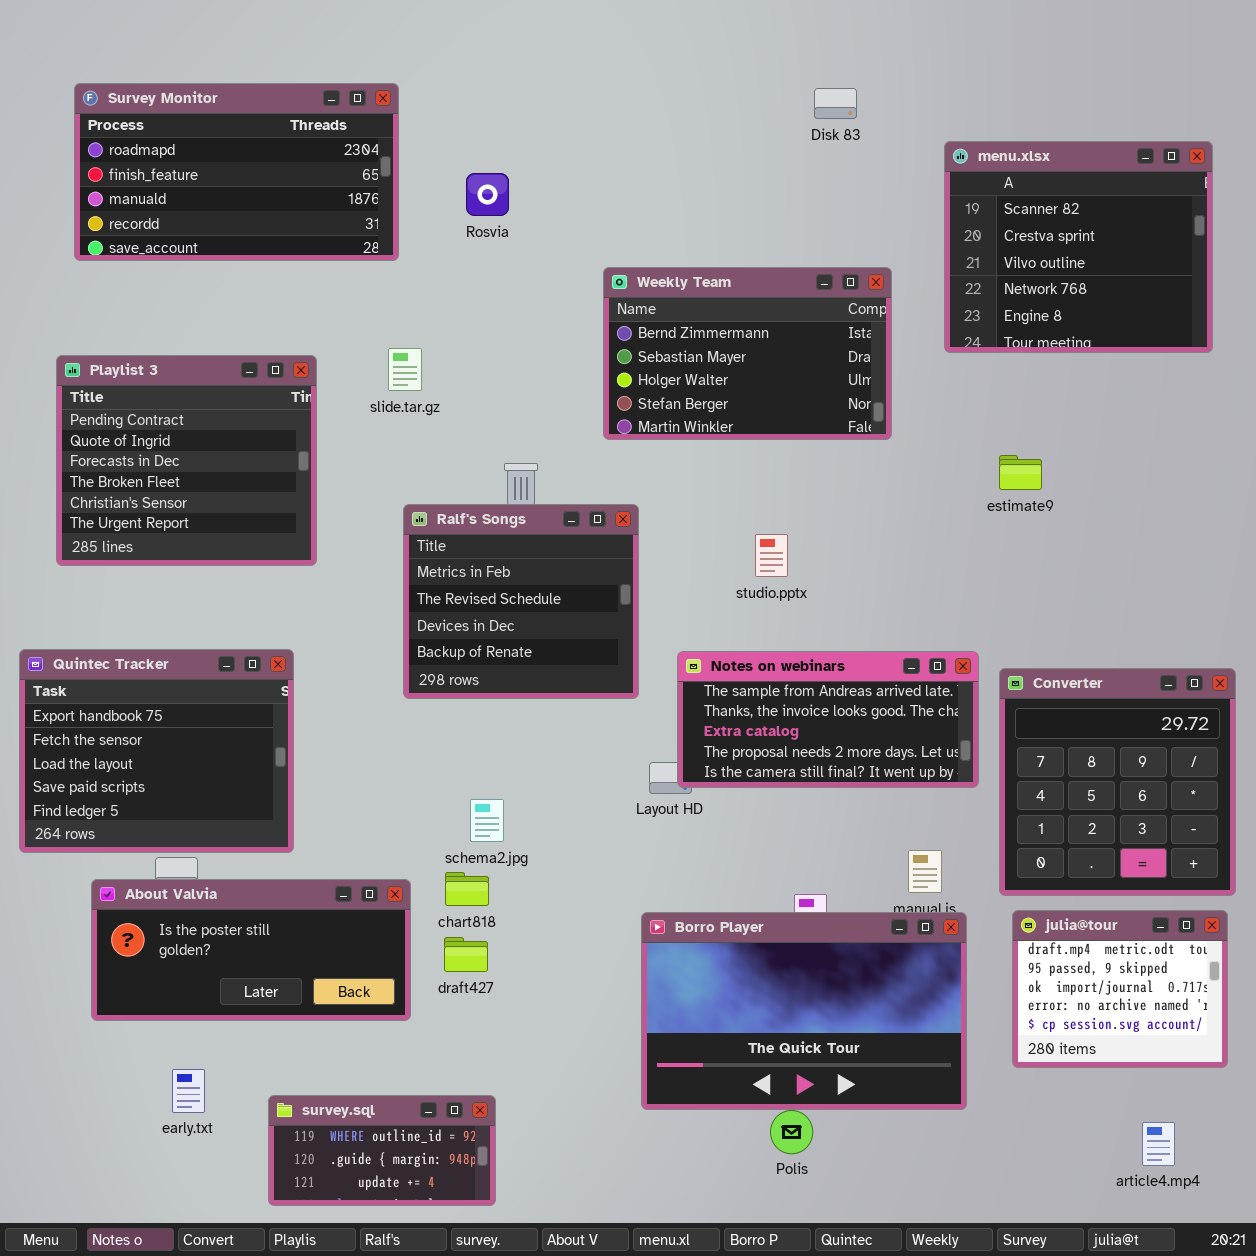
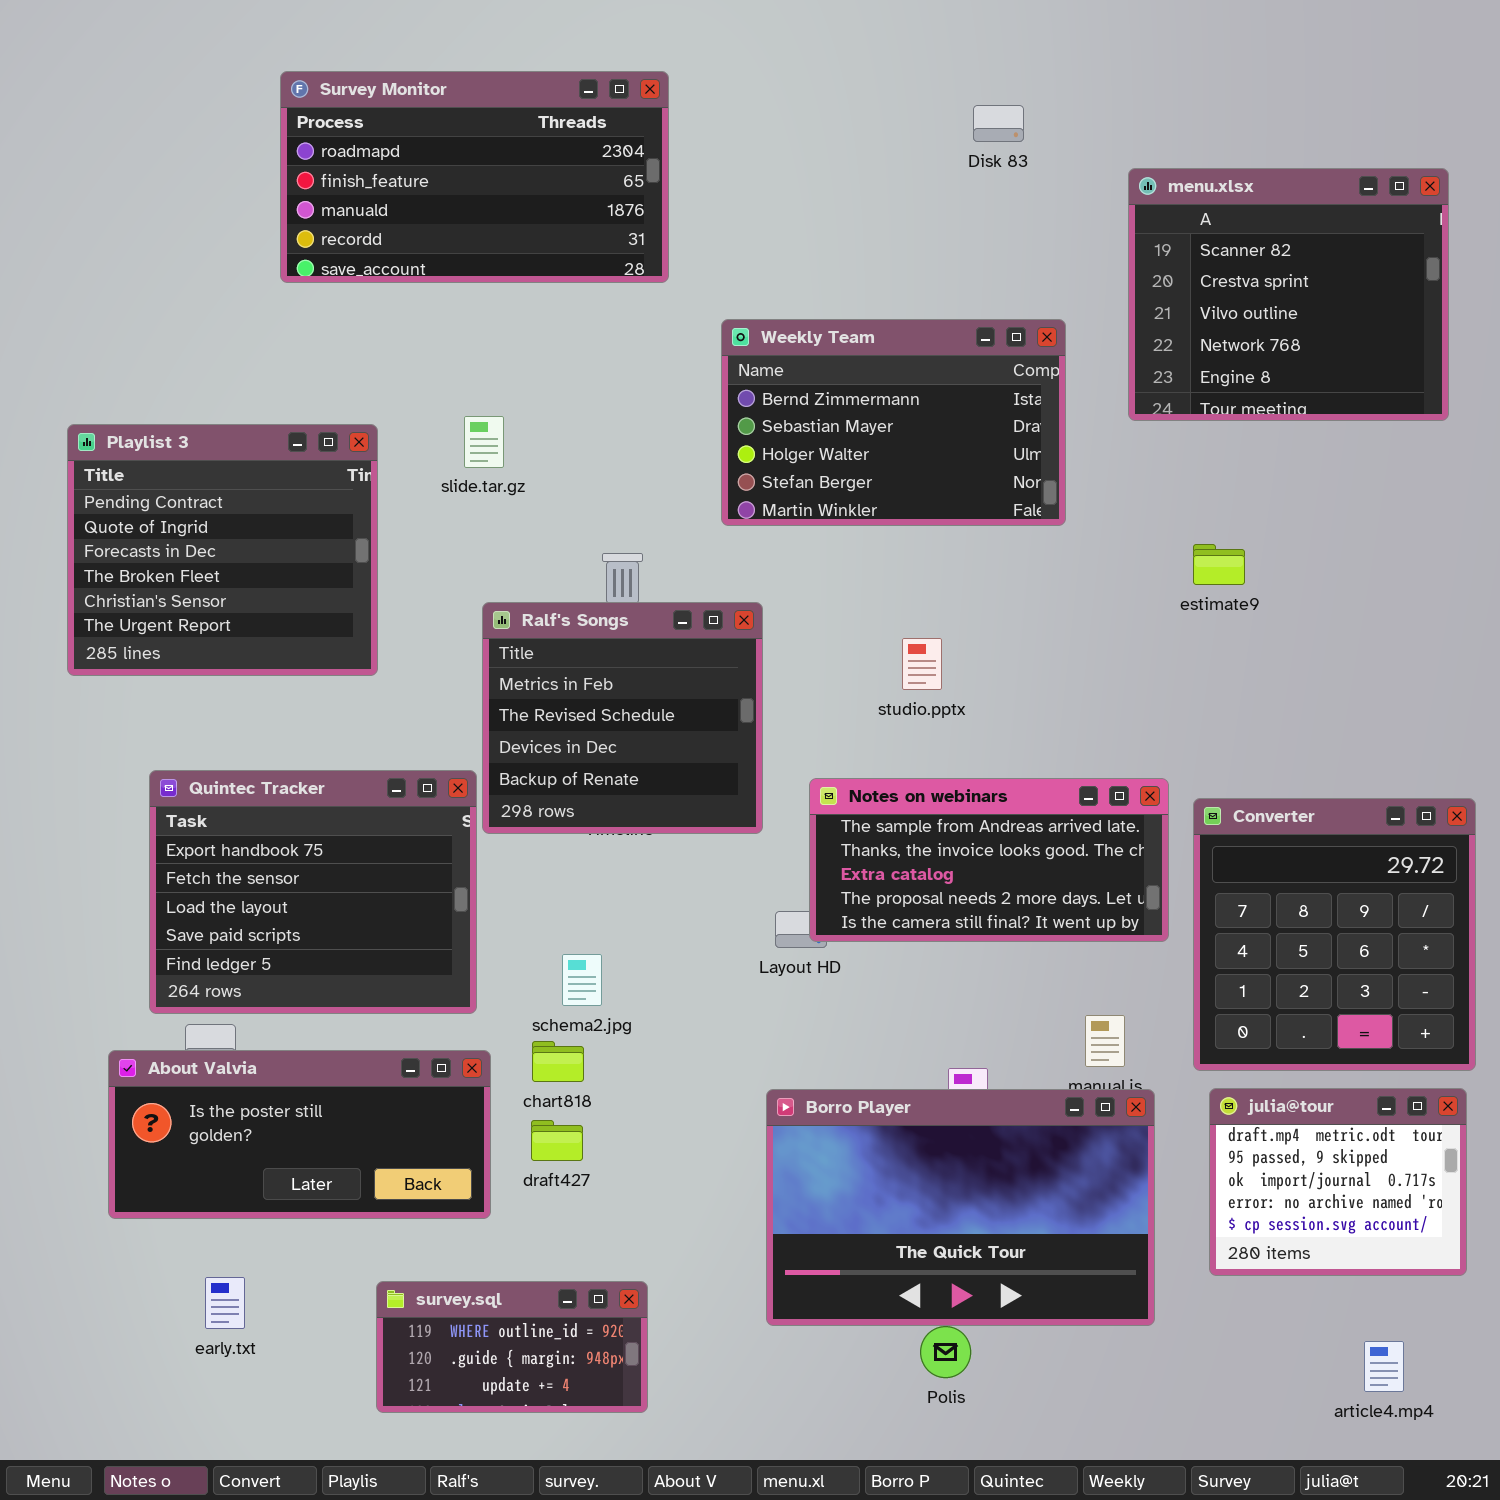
Survey Monitor: [74,83,399,261] -> [280,71,669,283], moved
Quintec Tracker: [19,649,294,853] -> [149,770,477,1014], moved
survey.sql: [268,1095,496,1206] -> [376,1281,648,1413], moved

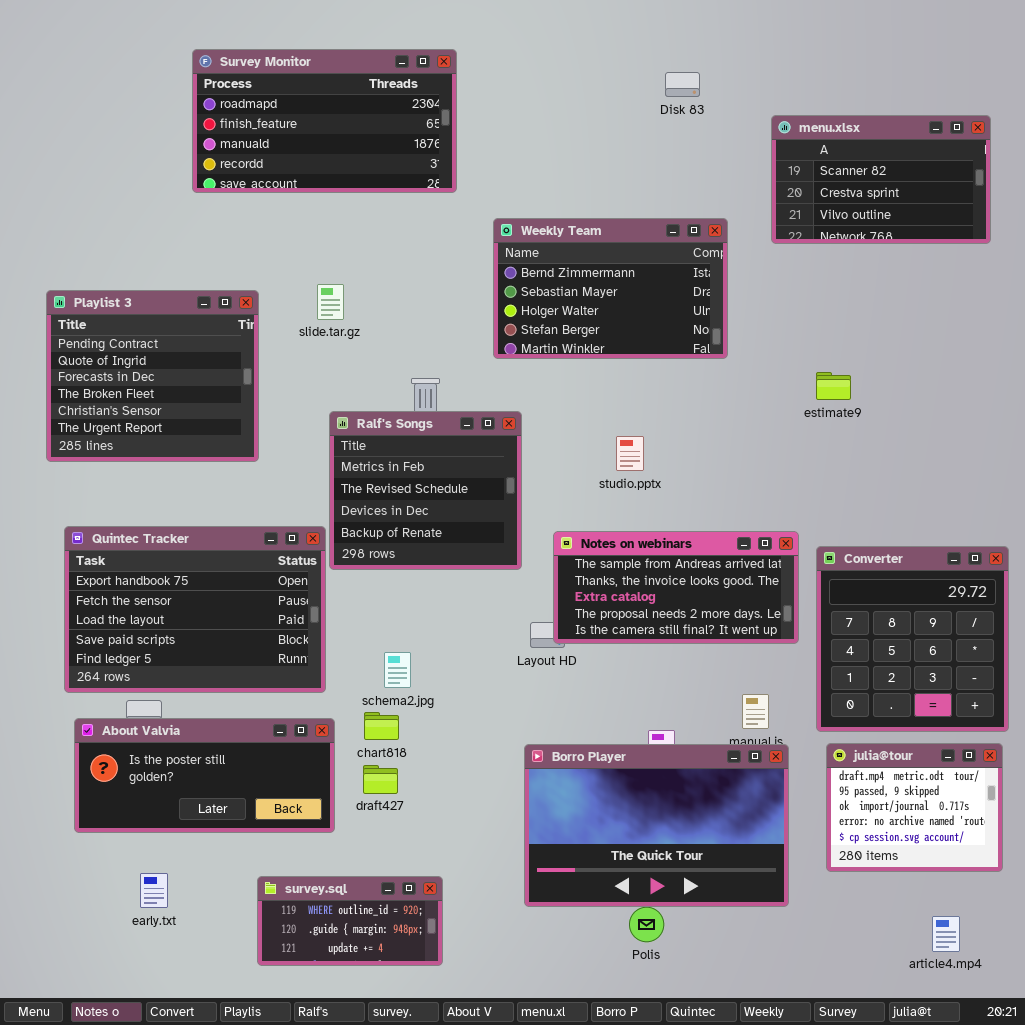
menu.xlsx: [1128,168,1449,421] -> [771,115,991,244], resized
Quintec Tracker: [149,770,477,1014] -> [64,526,326,693], resized

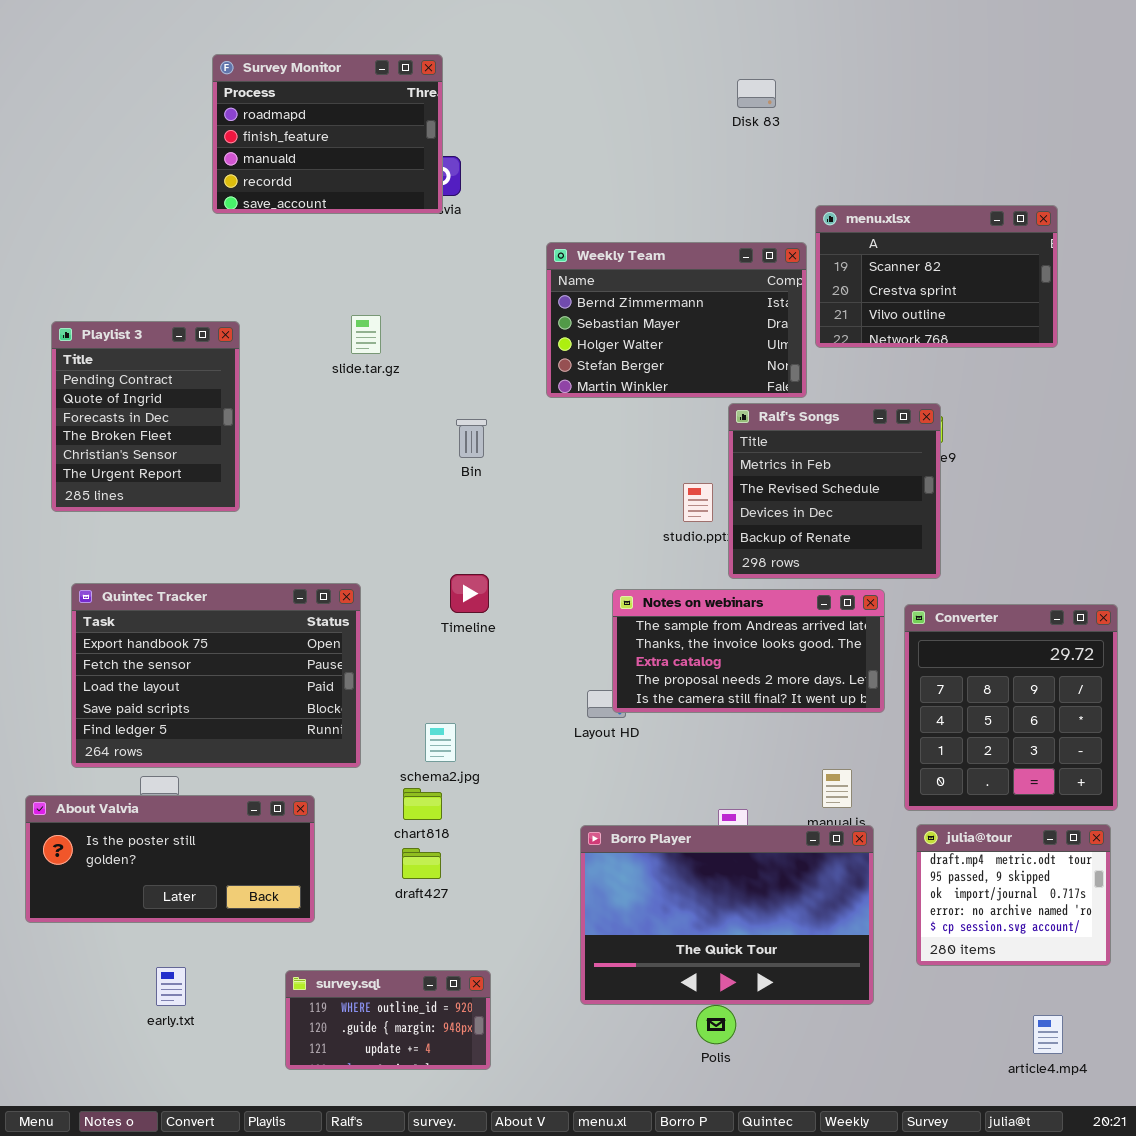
Survey Monitor: [192,49,457,193] -> [212,54,443,214], resized
menu.xlsx: [771,115,991,244] -> [815,205,1058,348], moved
Playlist 3: [46,290,259,462] -> [51,321,240,512], resized
Ralf's Songs: [329,411,522,570] -> [728,403,941,579], moved
About Valvia: [74,718,335,833] -> [25,795,315,923], moved

